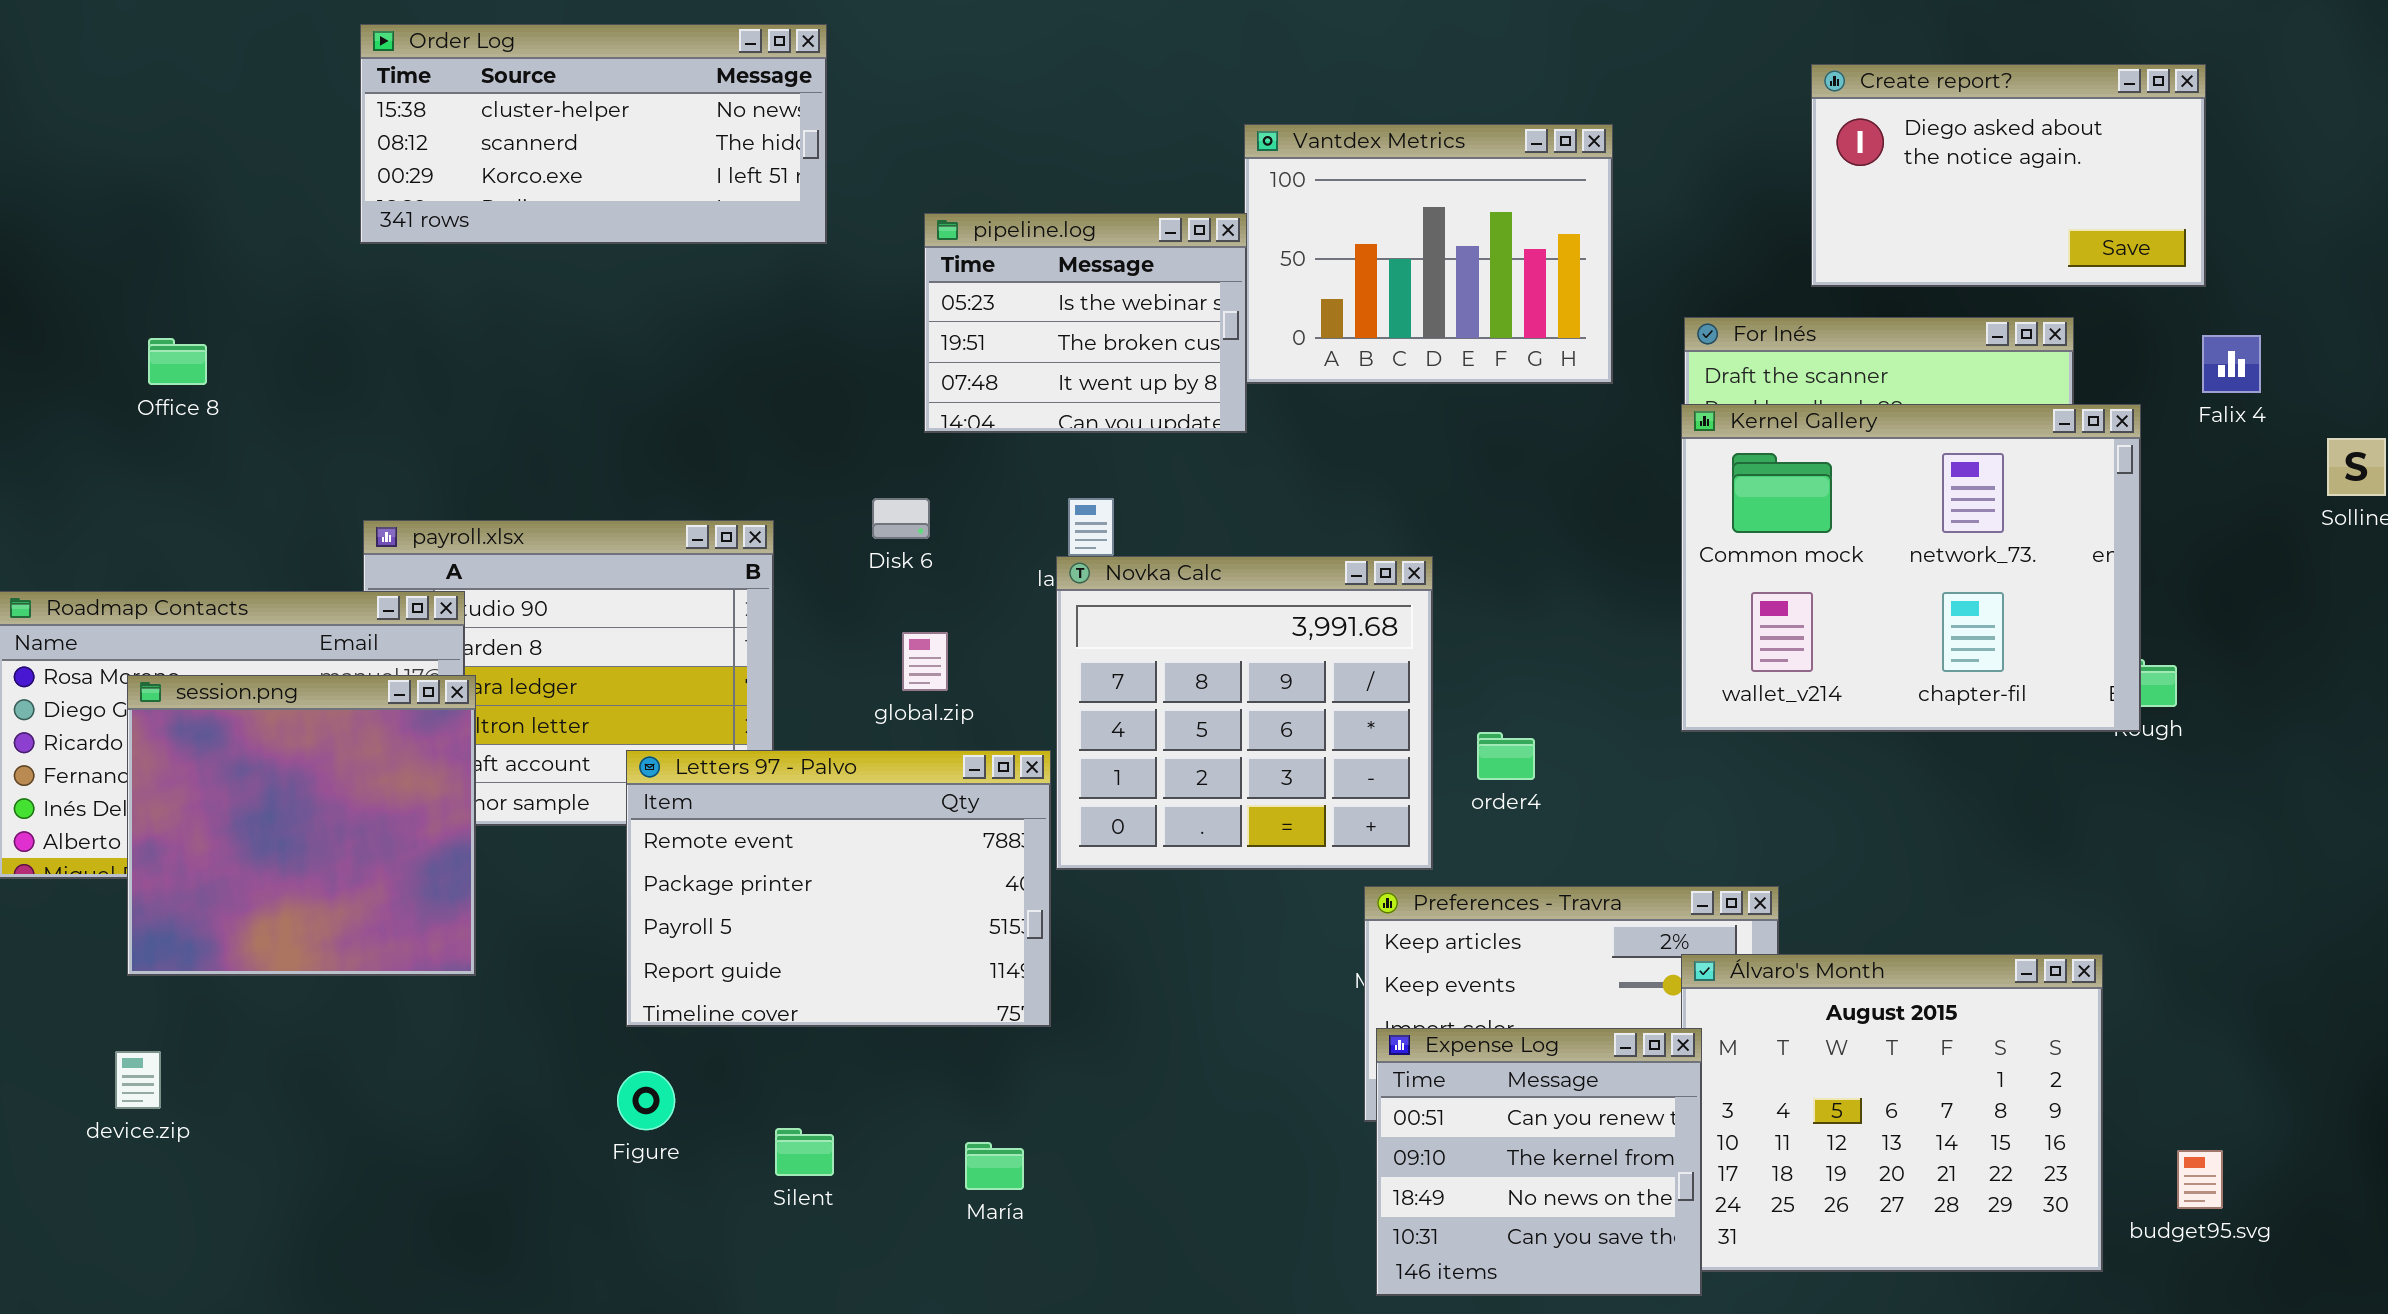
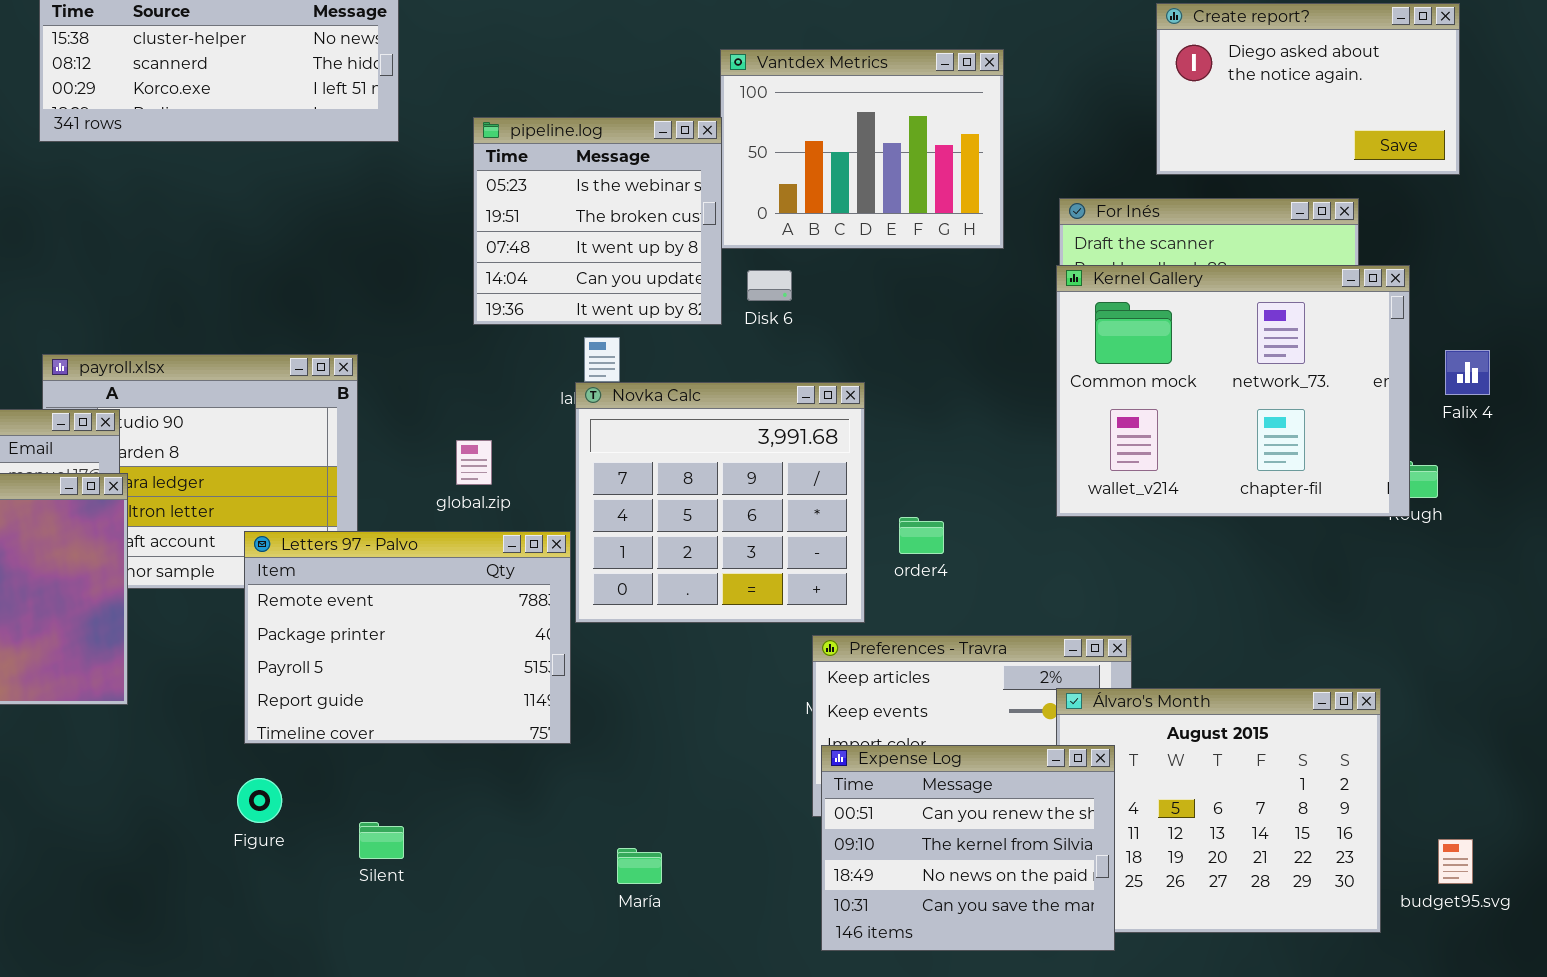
pipeline.log: [924,213,1247,433] -> [473,117,722,325], resized
Falix 4: [2202,335,2261,393] -> [1445,350,1490,395], moved
Disk 6: [872,498,930,539] -> [747,270,792,301], moved
Expense Log: [1376,1028,1702,1296] -> [821,745,1115,951], resized
María: [965,1142,1024,1190] -> [617,848,662,884], moved

